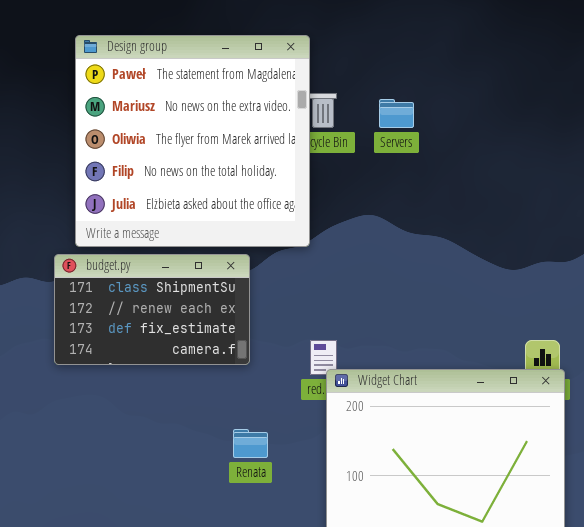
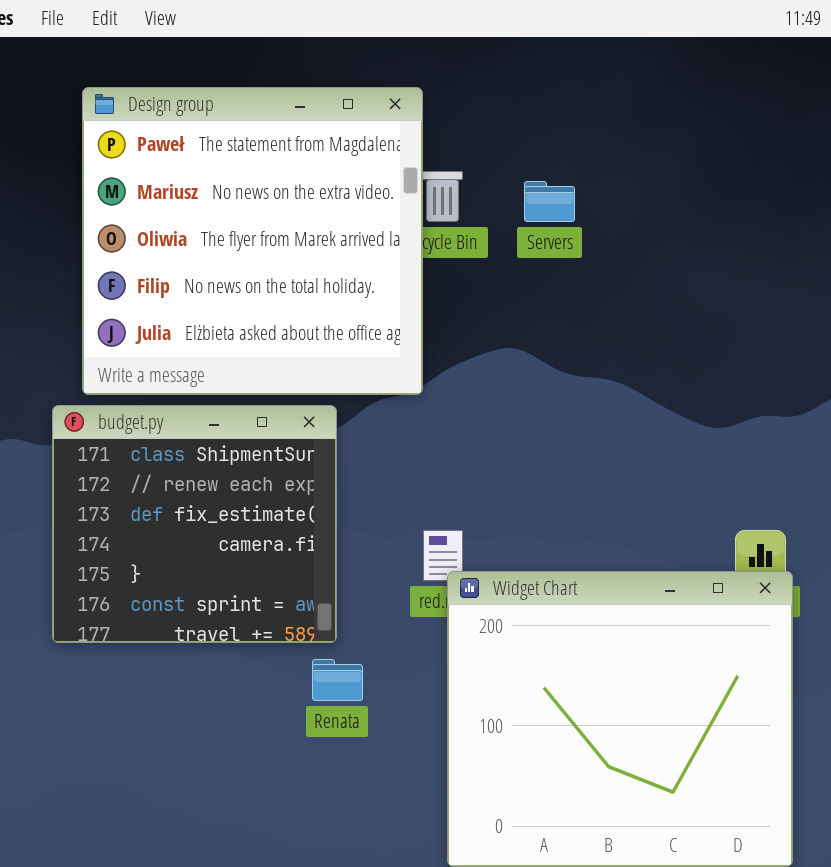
budget.py: [54,254,250,365] -> [52,405,337,643], resized

